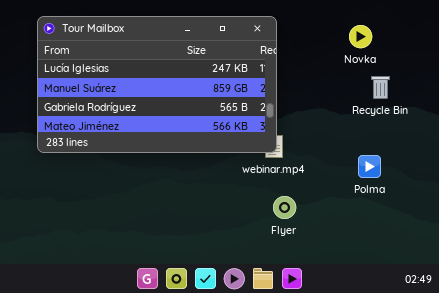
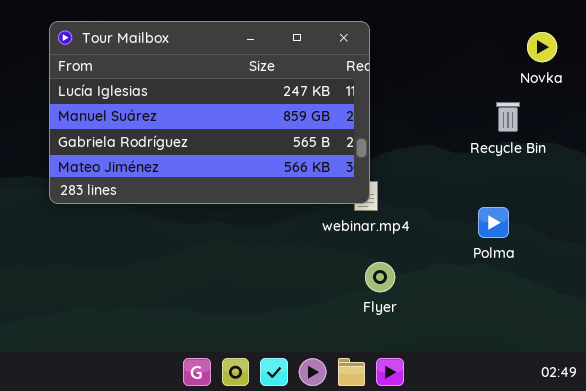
Novka: [349,25,372,48] -> [527,32,557,62], moved

